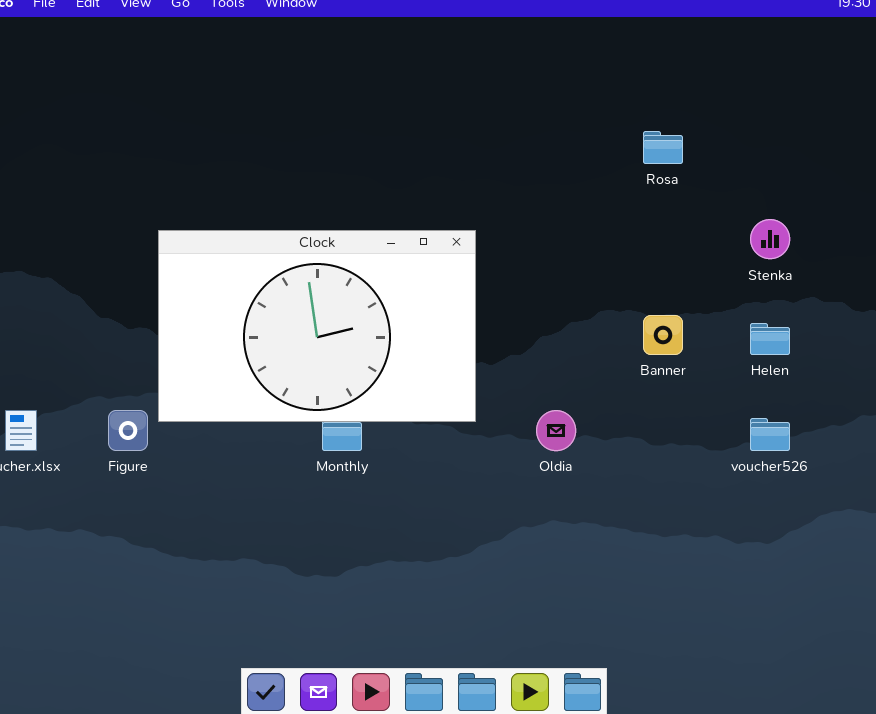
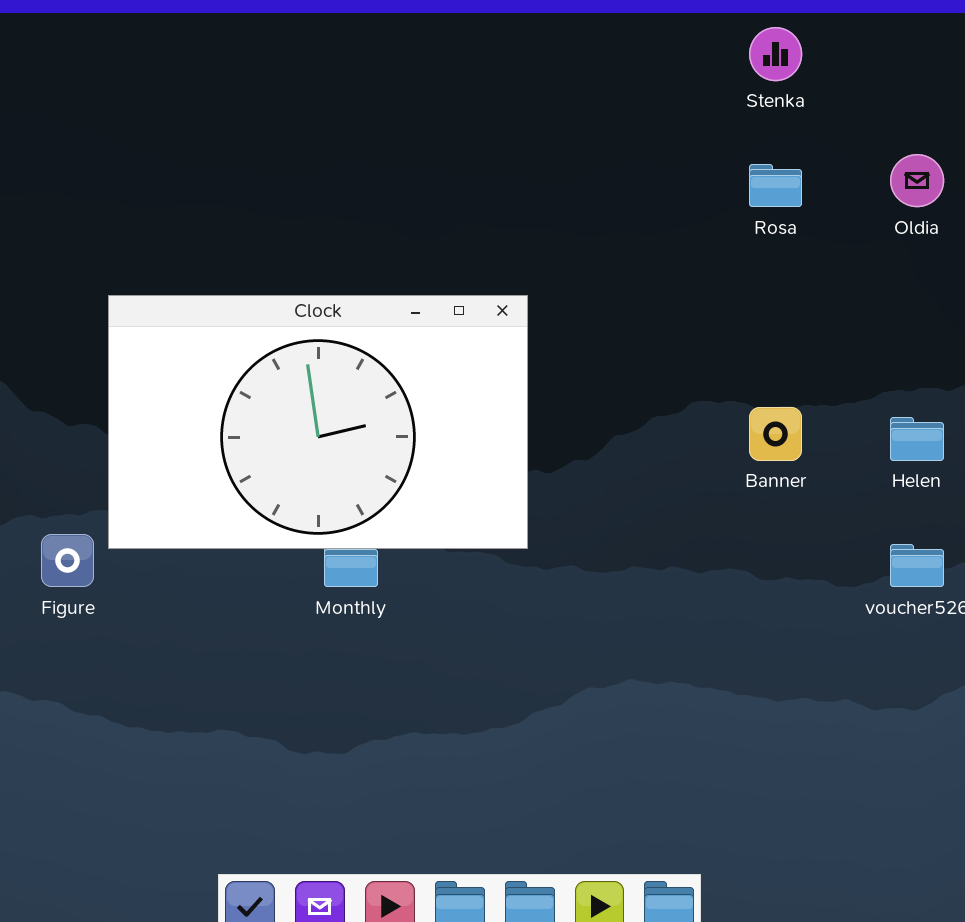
Stenka: [750,219,790,259] -> [749,27,802,81], moved
Oldia: [536,410,576,451] -> [890,154,944,207], moved

